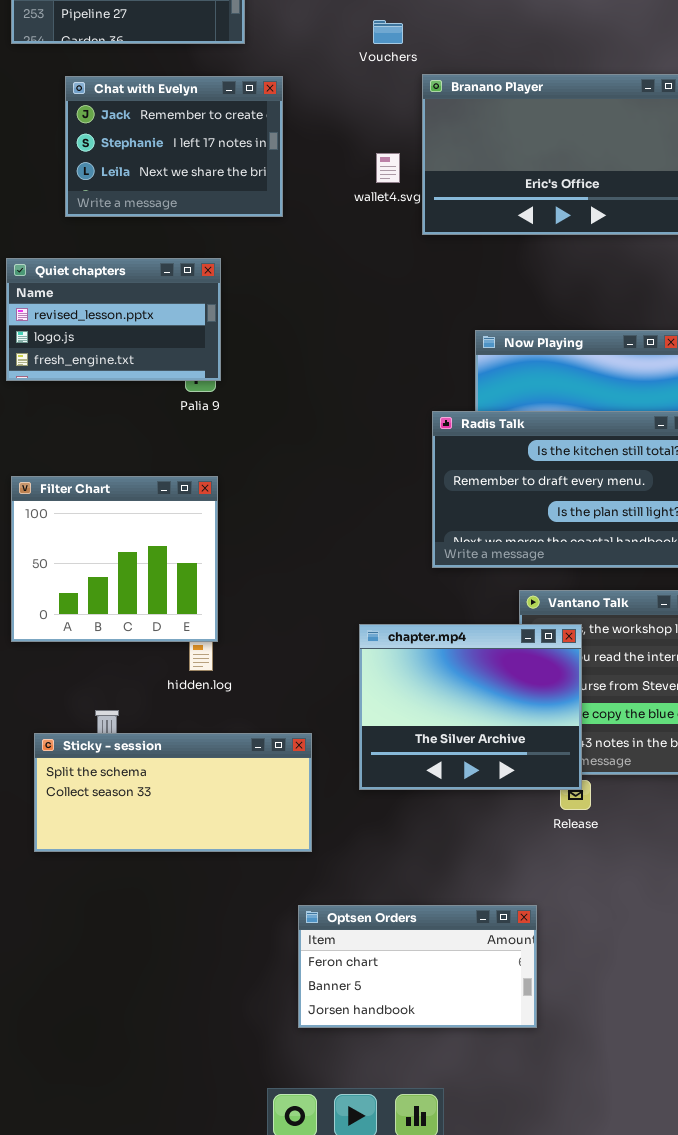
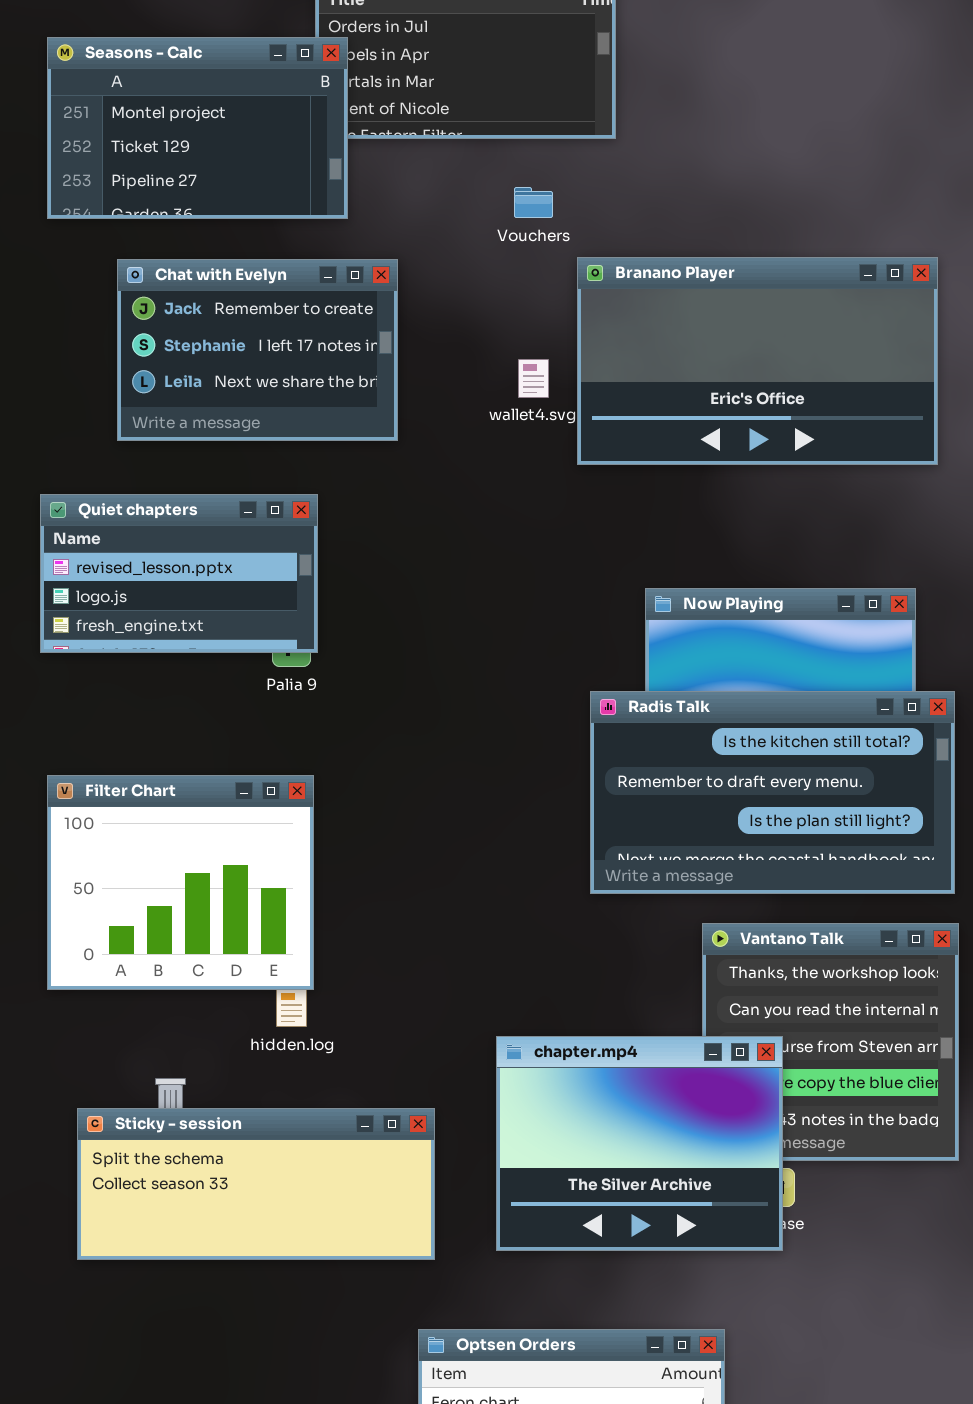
chapter.mp4: [359,624,582,790] -> [496,1036,783,1251], moved

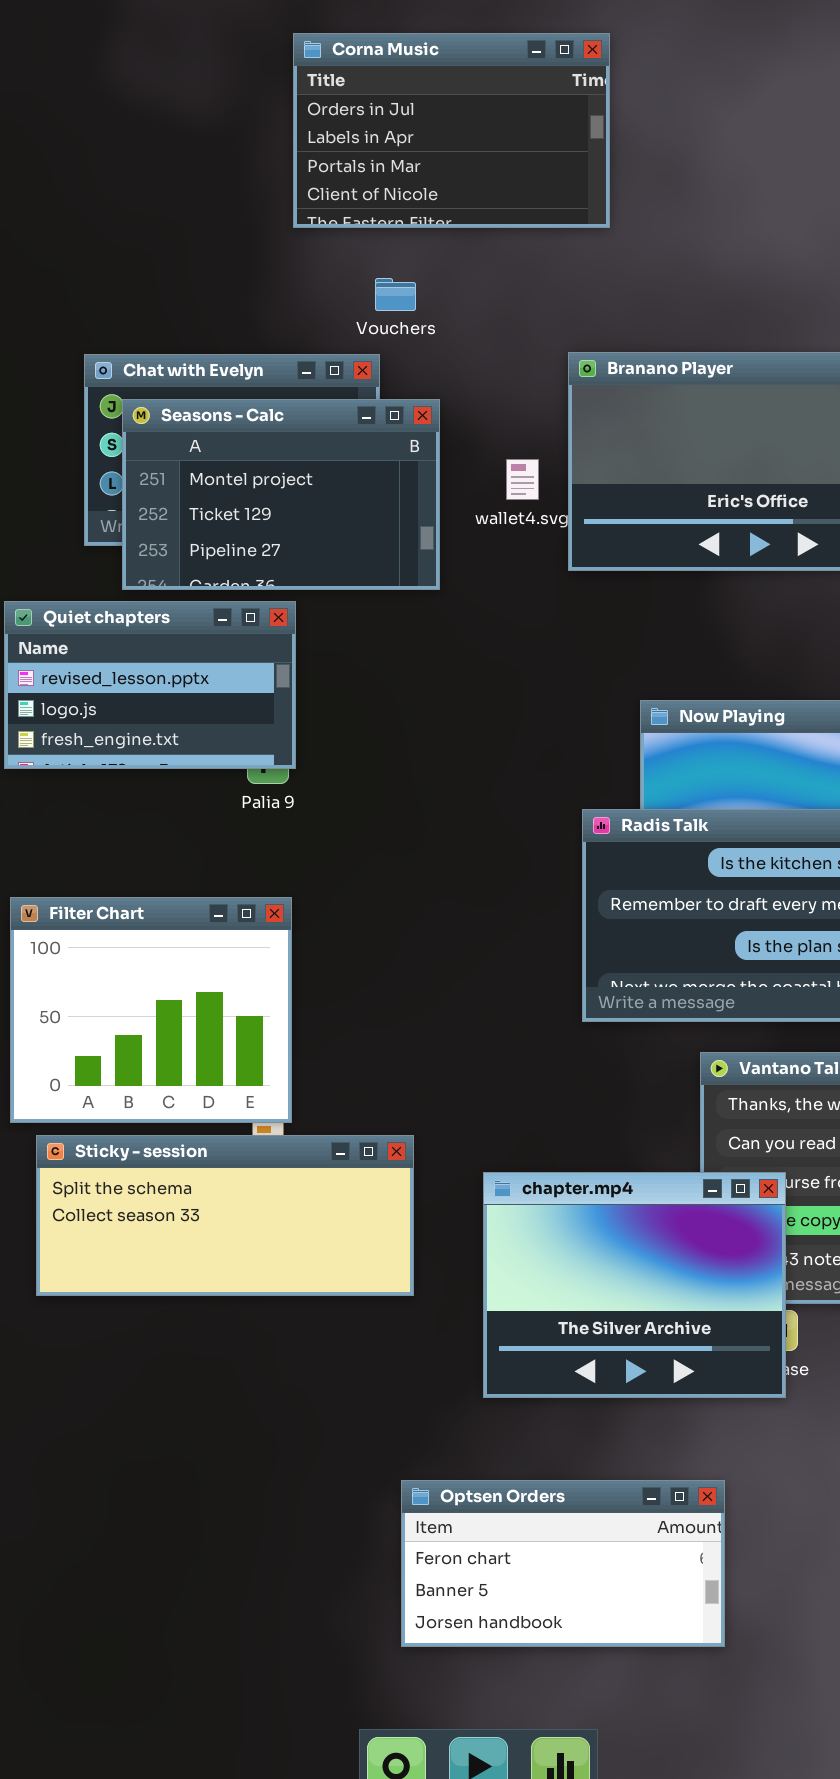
Seasons - Calc: [47,37,348,219] -> [122,399,440,590], moved
Vouchers: [514,187,553,218] -> [375,278,416,311], moved
Sticky - session: [77,1108,435,1260] -> [36,1135,414,1296], moved

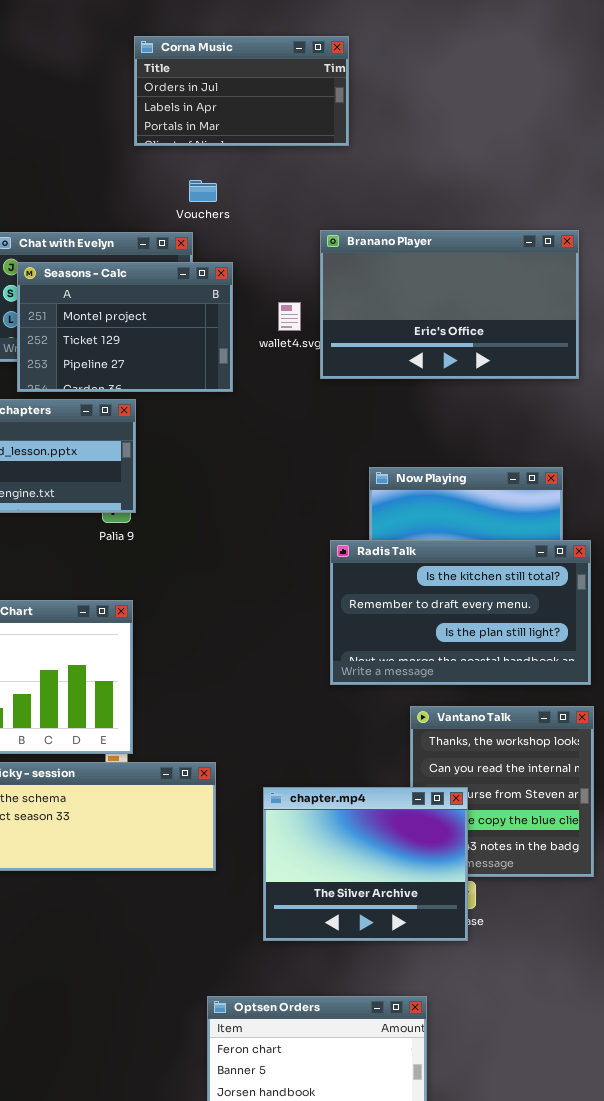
Corna Music: [293,33,610,228] -> [134,36,349,146], resized

